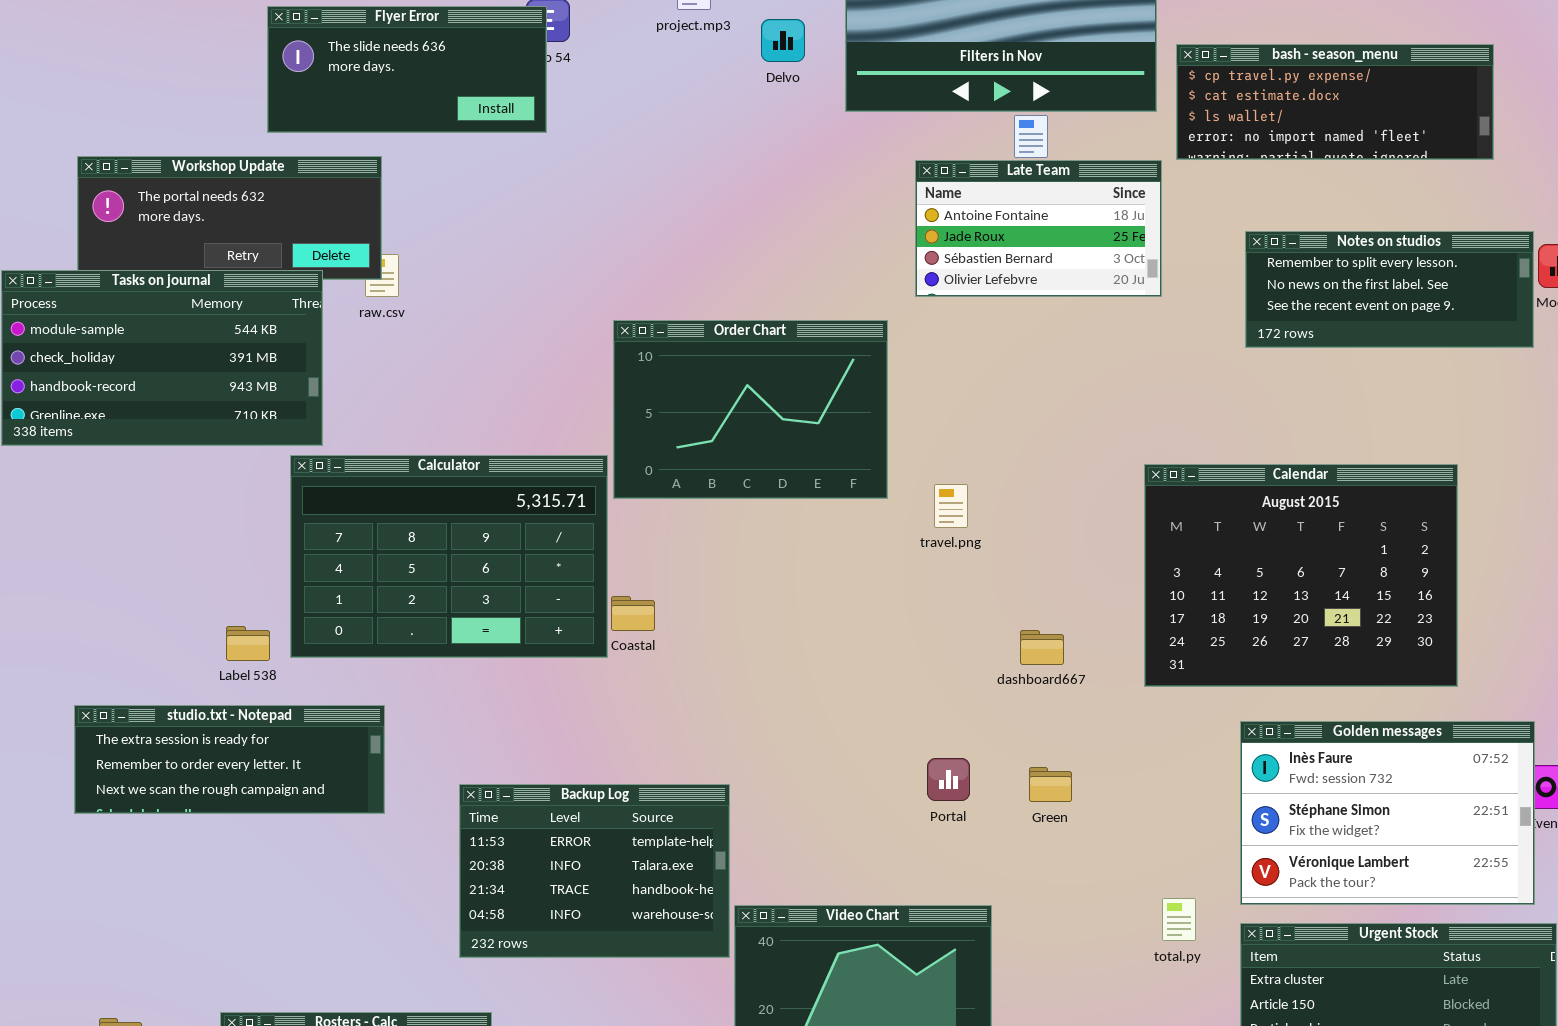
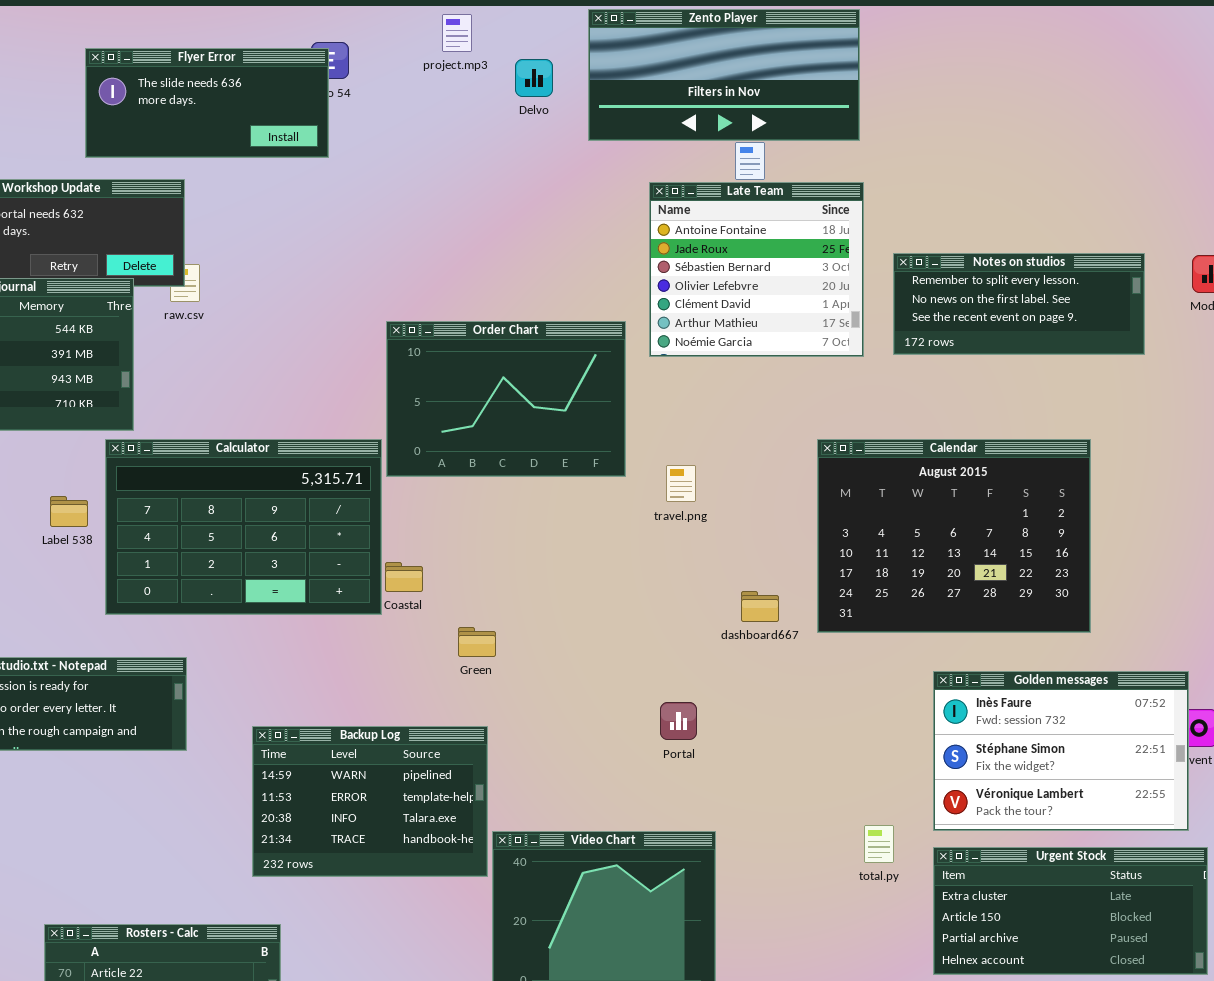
bash - season_menu: [1176,44,1494,160] -> none, closed
Late Team: [915,160,1162,297] -> [649,182,864,357], resized
Notes on studios: [1245,231,1534,348] -> [893,253,1145,355], moved
Calendar: [1144,464,1458,687] -> [817,439,1091,633], moved
Label 538: [226,626,270,661] -> [50,496,88,527], moved
Green: [1029,767,1072,802] -> [458,627,496,657], moved
Backup Log: [459,784,730,958] -> [252,726,488,877], scrolled up 1 row

